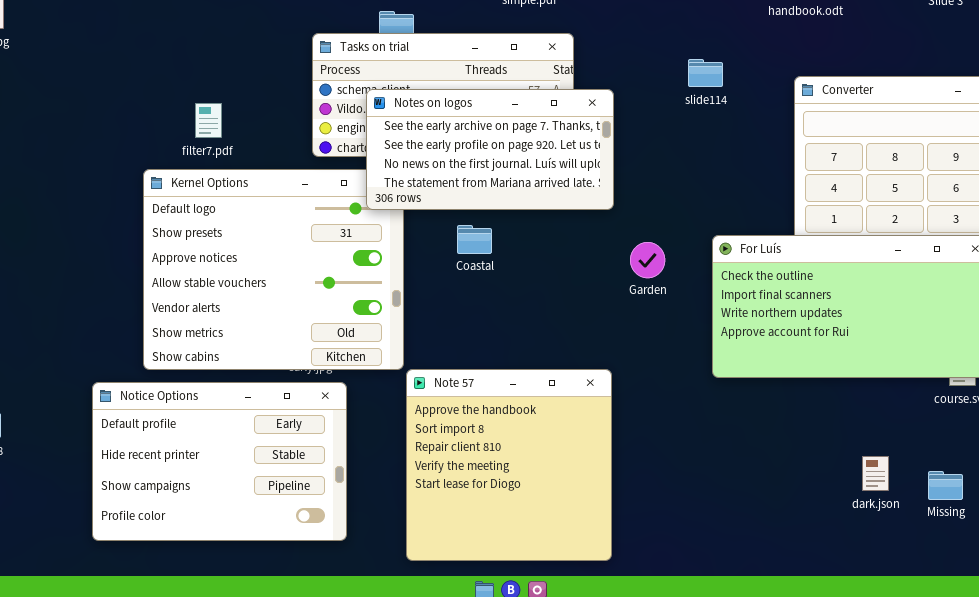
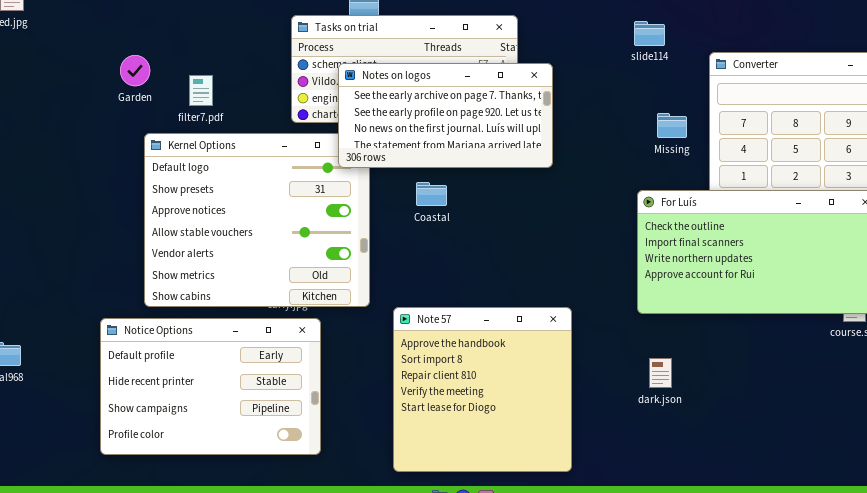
slide114: [688,59,723,87] -> [634,21,665,46], moved
Garden: [630,242,665,278] -> [120,55,150,86], moved
Note 57: [406,369,612,561] -> [393,307,572,472], moved
dark.json: [862,456,889,491] -> [649,358,672,388], moved
Missing: [928,471,963,500] -> [657,113,687,138], moved

